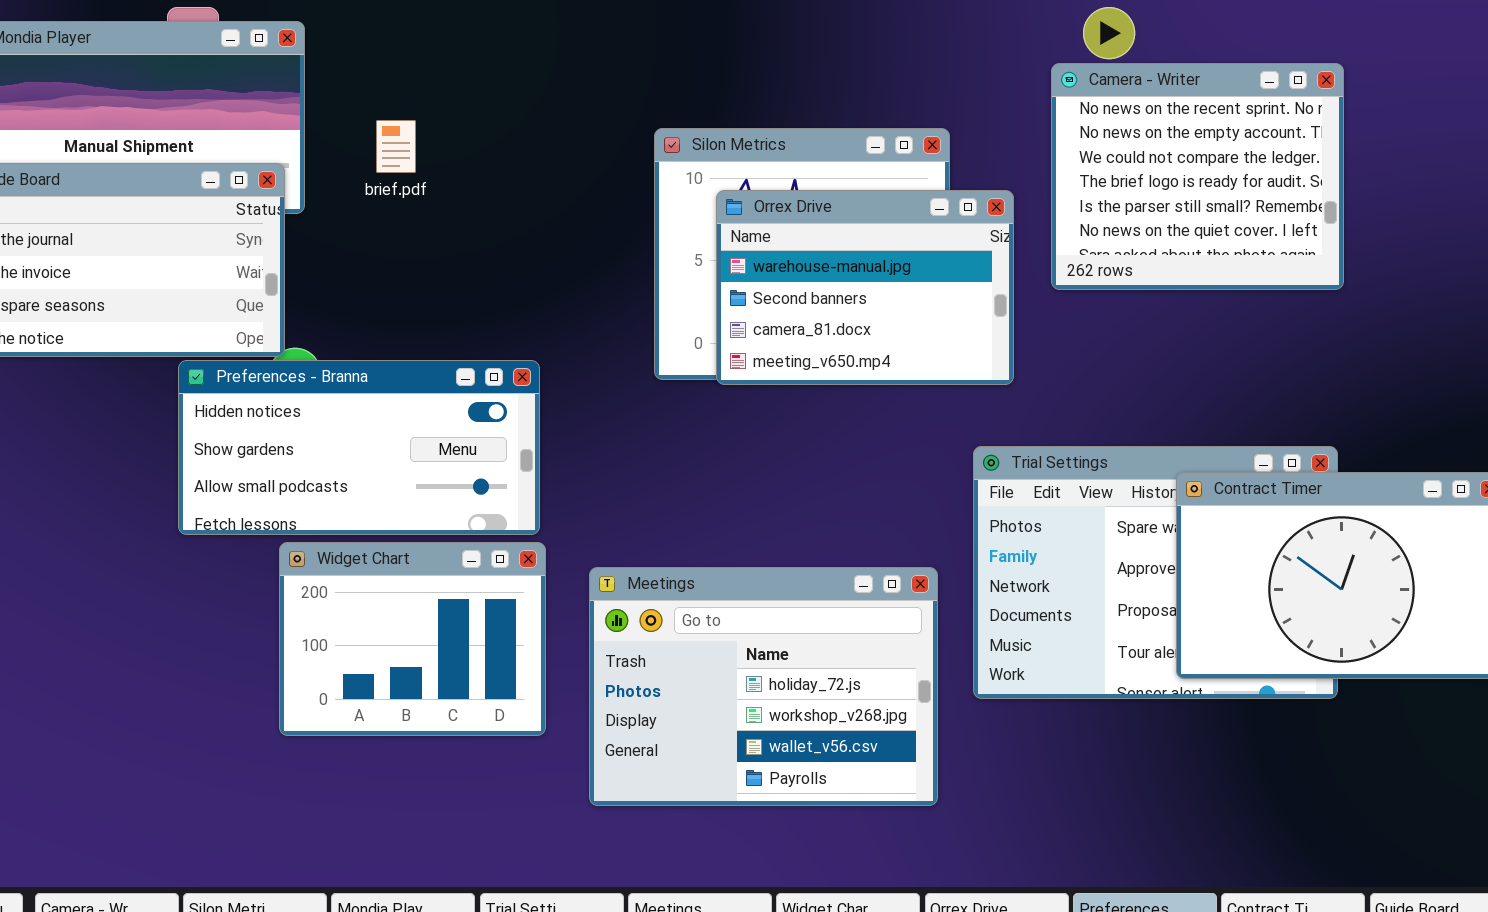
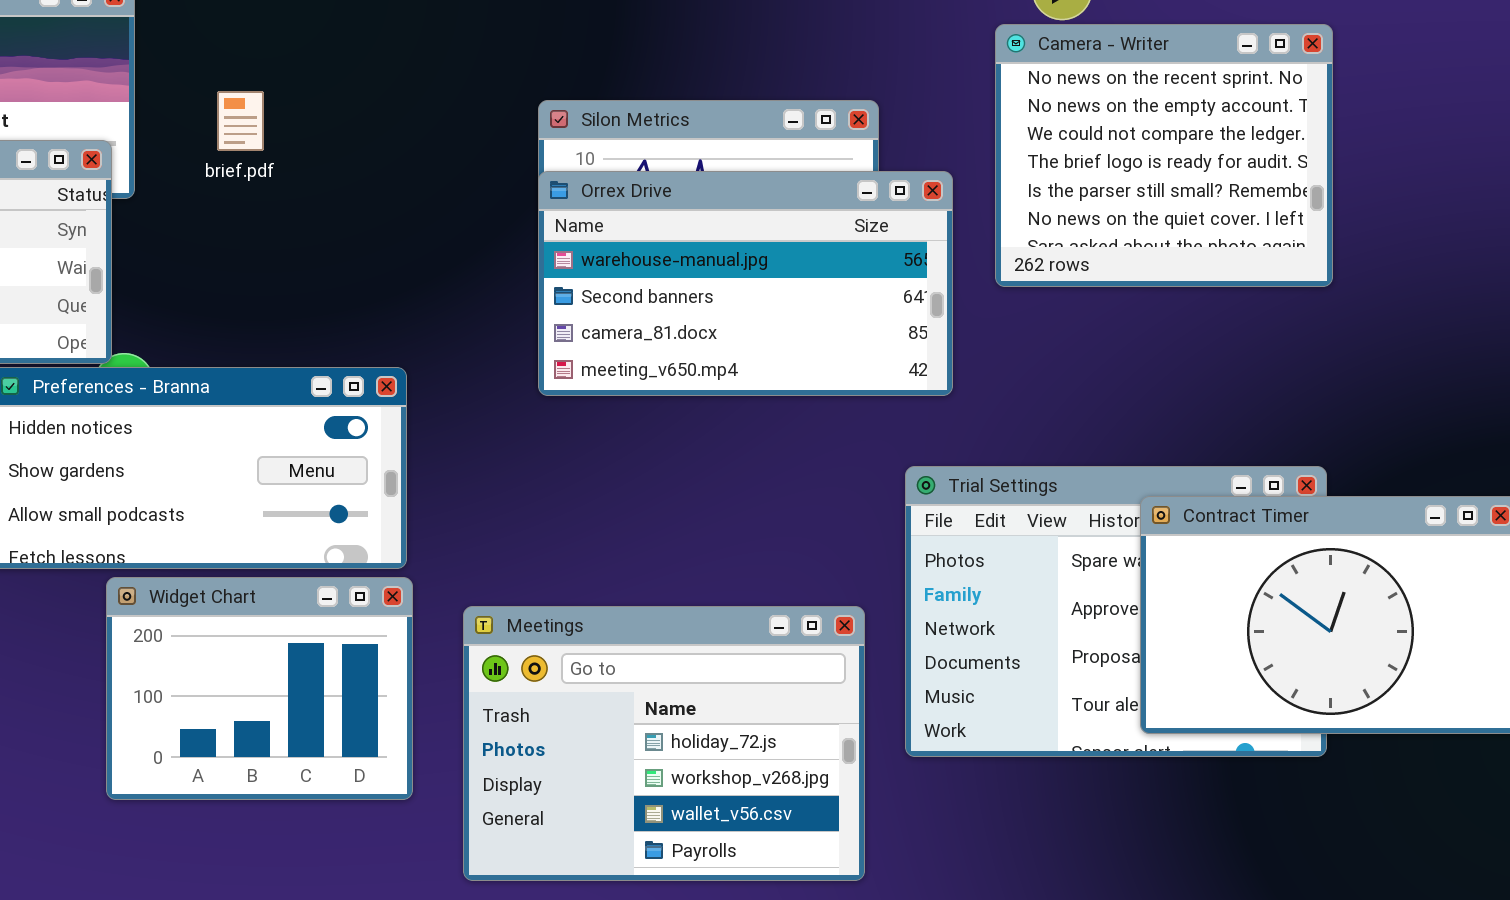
Orrex Drive: [716,190,1014,385] -> [538,171,953,396], resized

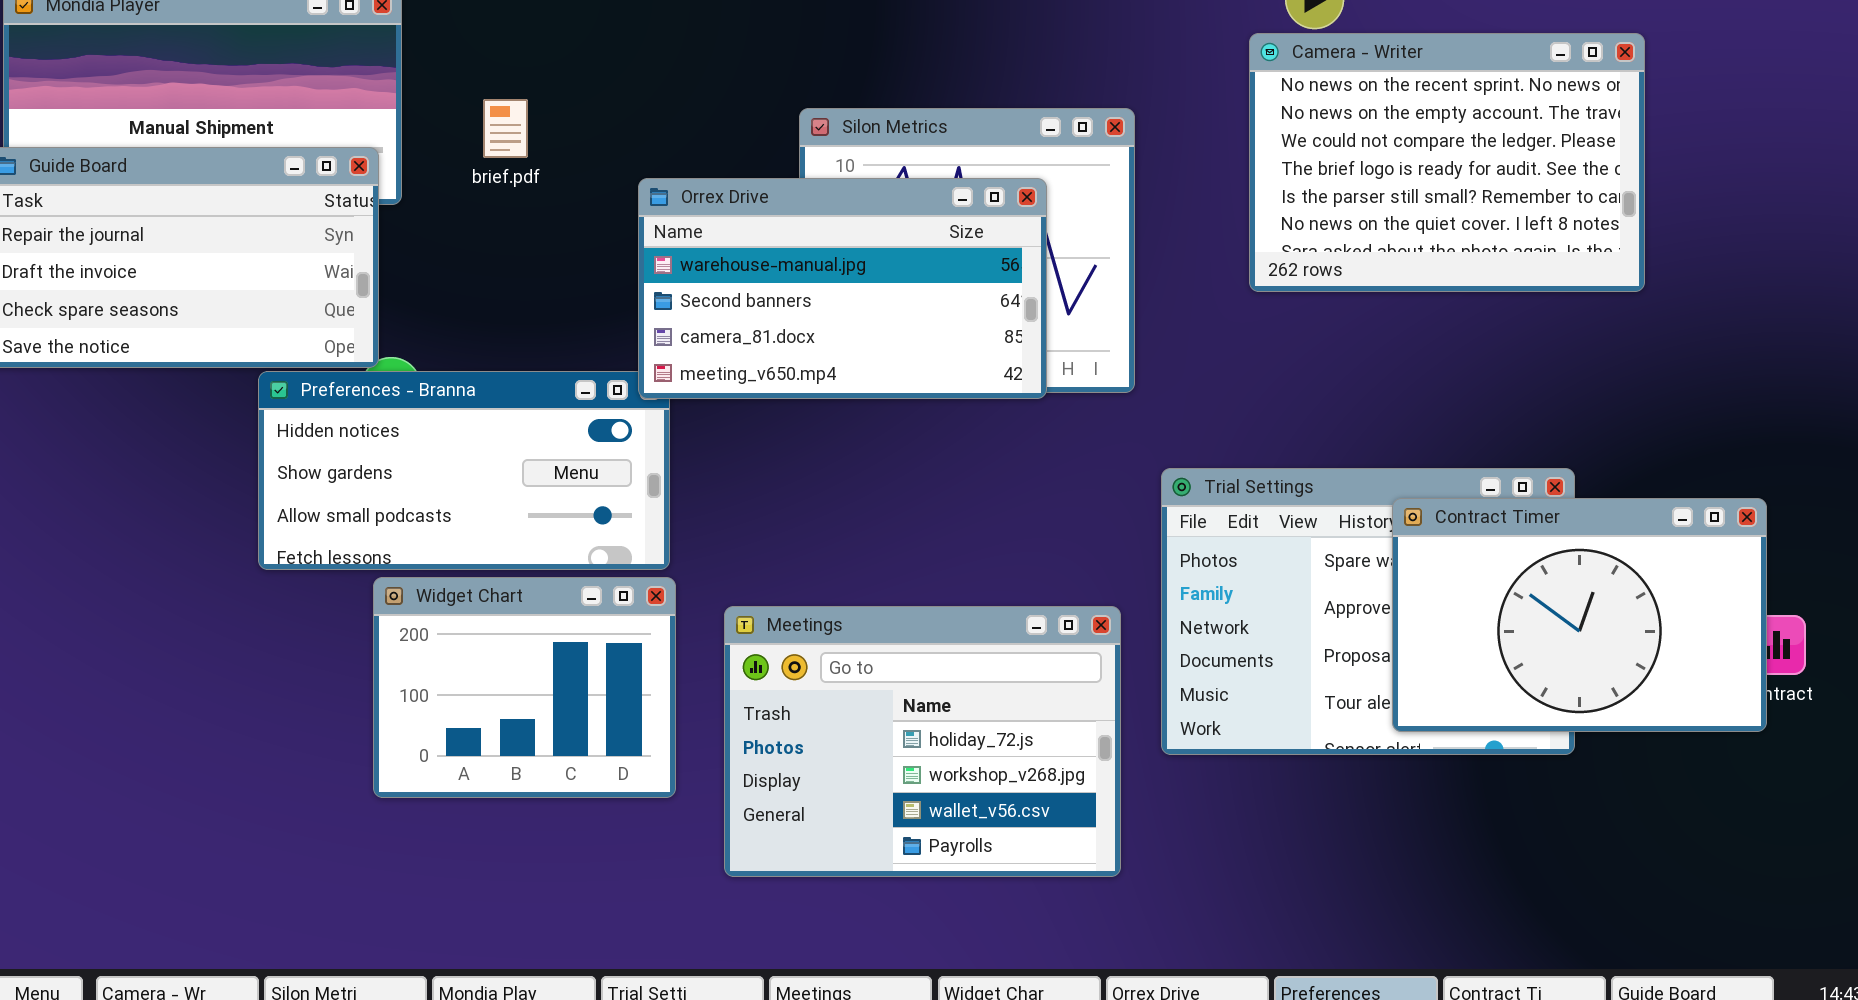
Camera - Writer: [995,24,1333,287] -> [1249,33,1645,292], resized
Orrex Drive: [538,171,953,396] -> [638,178,1047,399], moved

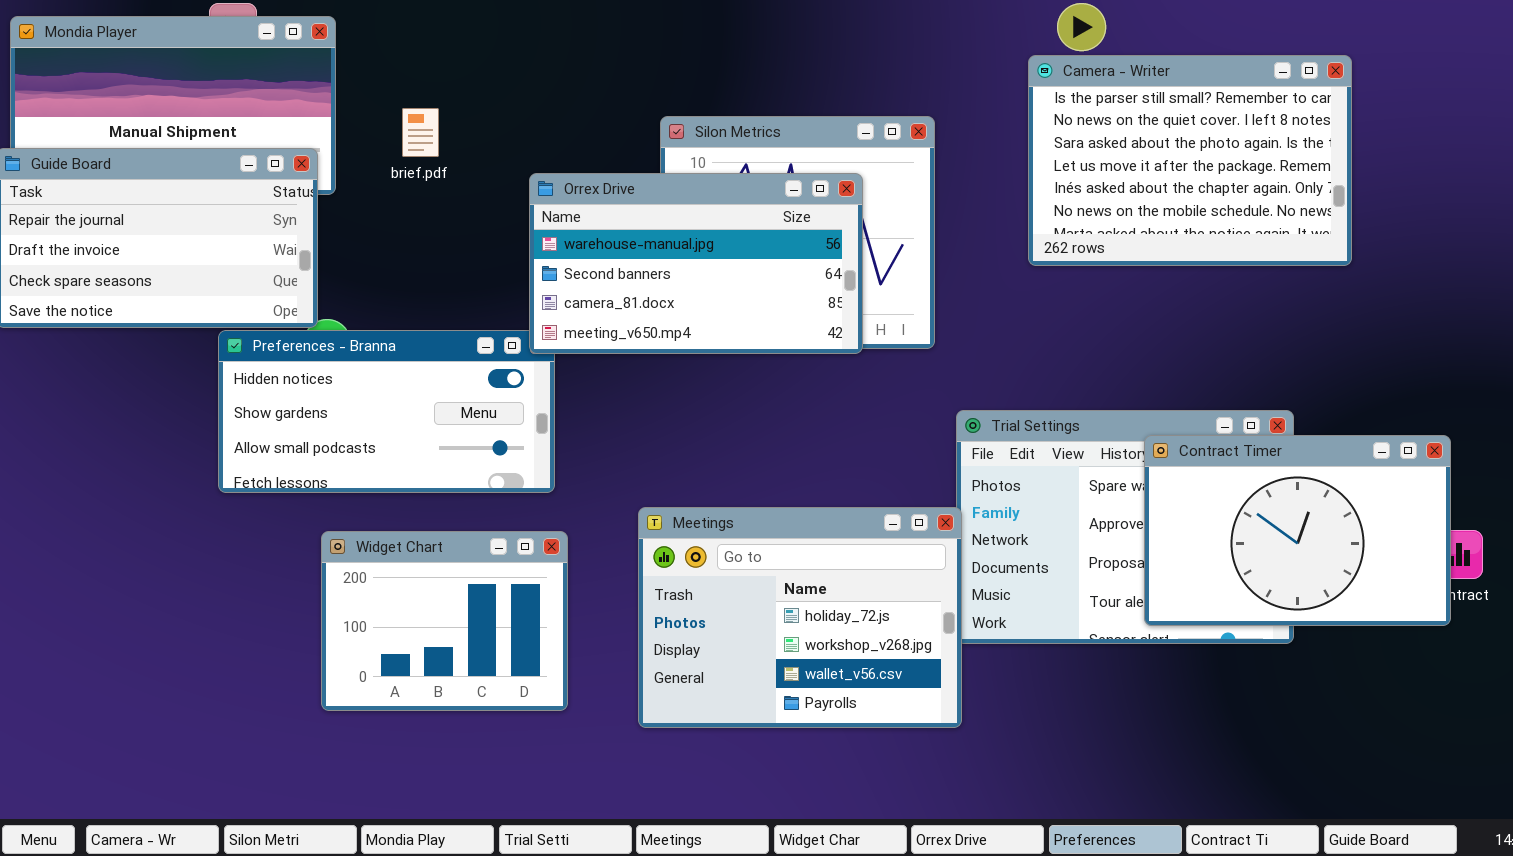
Camera - Writer: [1249,33,1645,292] -> [1028,55,1352,266], scrolled down 4 rows
Widget Chart: [373,577,676,798] -> [321,531,568,711], moved
Meetings: [724,606,1121,877] -> [638,507,962,728], moved

